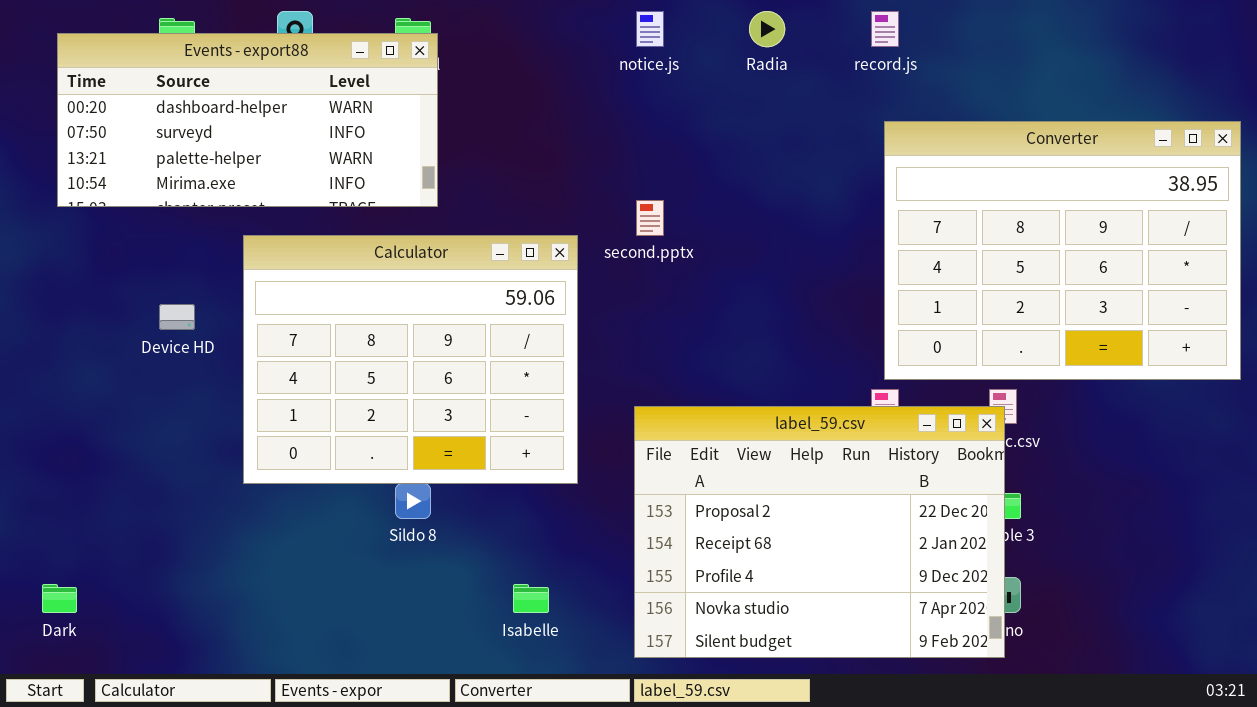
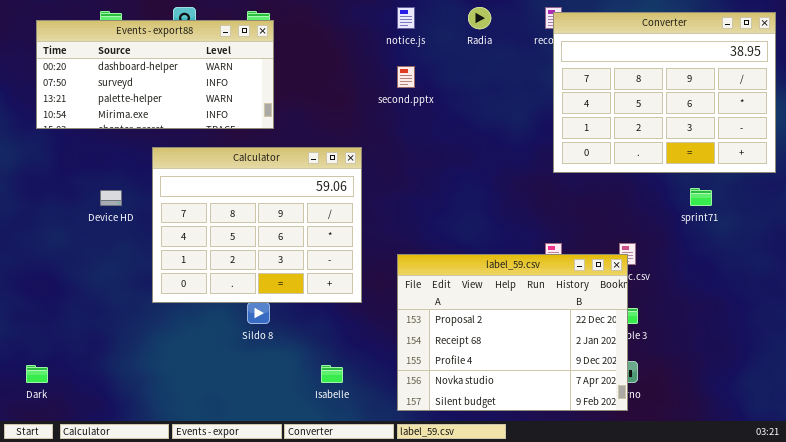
Converter: [884,121,1241,380] -> [553,12,776,173], moved
second.pptx: [636,200,664,236] -> [397,66,415,88], moved

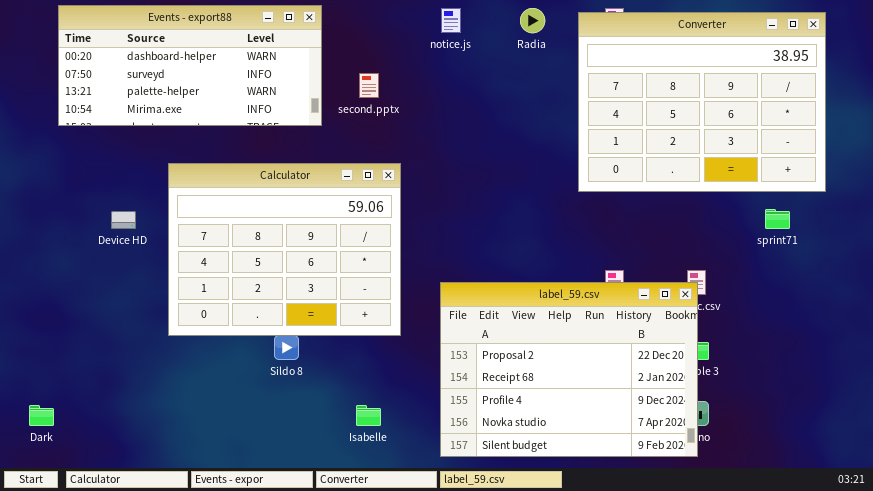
Converter: [553,12,776,173] -> [578,12,826,192], moved
Events - export88: [36,20,274,129] -> [58,5,322,126], moved
second.pptx: [397,66,415,88] -> [359,73,379,98], moved

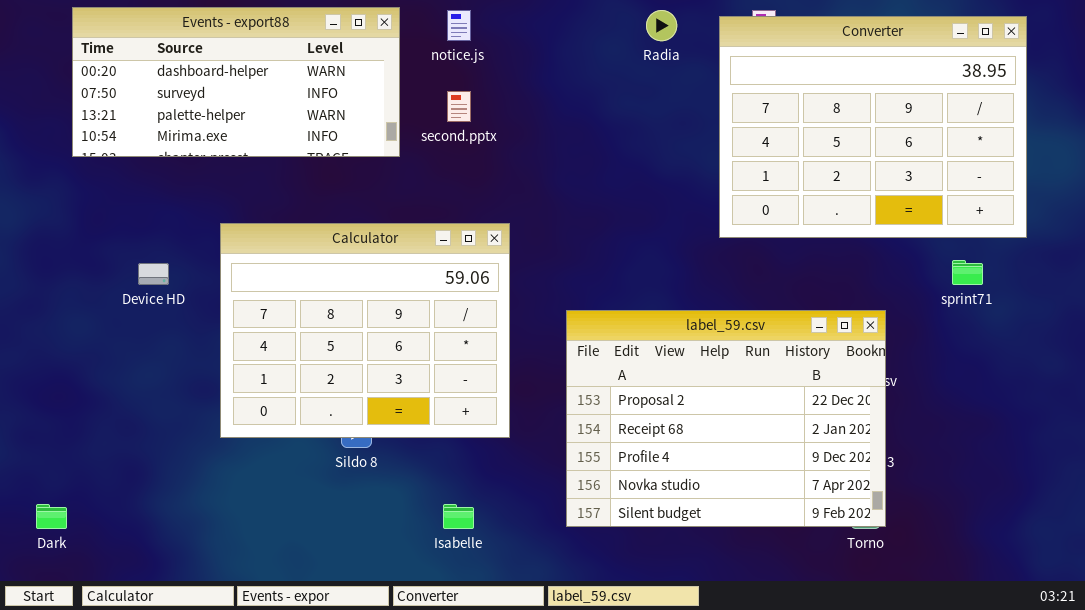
notice.js: [441,8,461,33] -> [447,10,471,41], moved
Calculator: [168,163,401,336] -> [220,223,510,438], moved
label_59.csv: [440,282,698,457] -> [566,310,886,527], moved

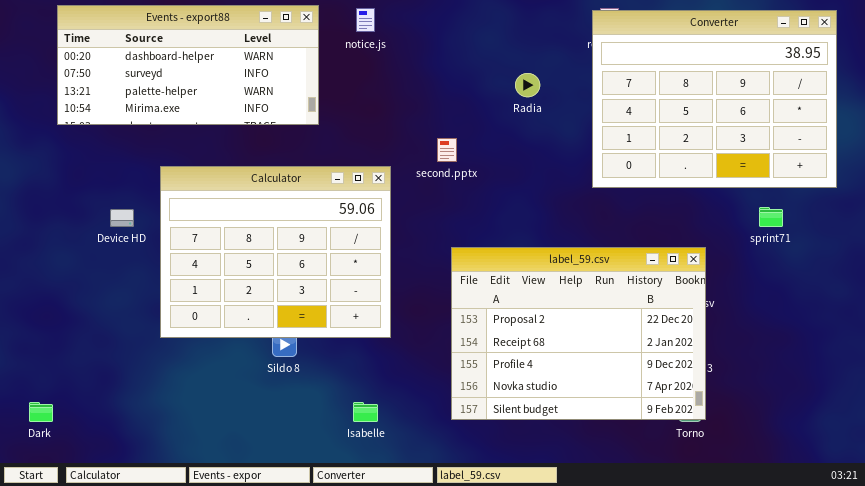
Radia: [646,10,677,41] -> [515,73,540,97], moved
Converter: [719,16,1027,238] -> [592,10,837,188], moved
second.pptx: [447,91,471,122] -> [437,138,457,162], moved
Calculator: [220,223,510,438] -> [160,166,391,338], moved

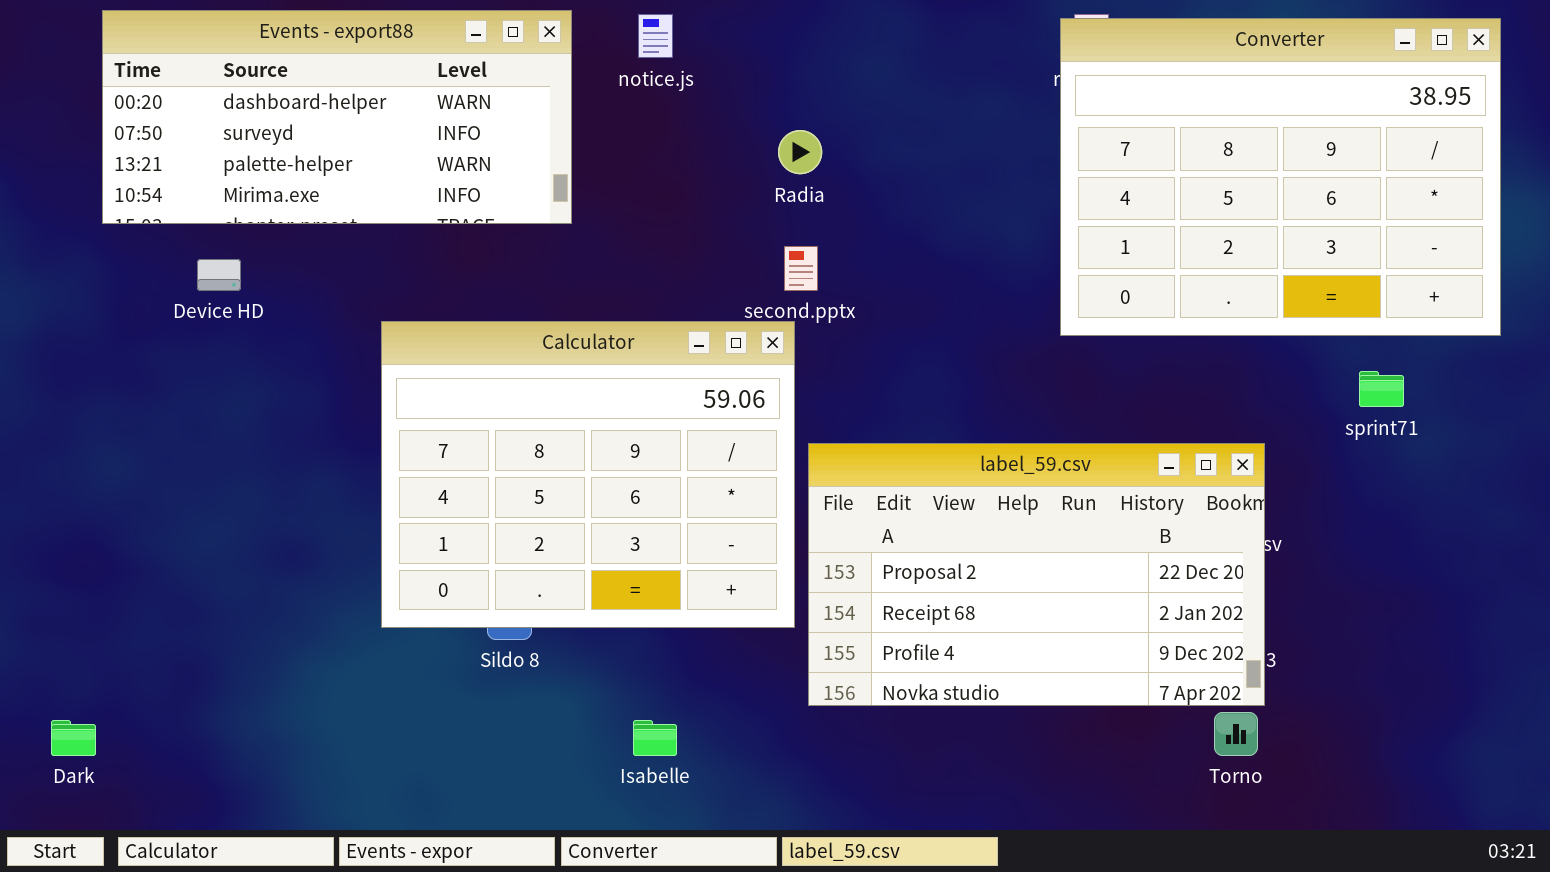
Radia: [515,73,540,97] -> [778,130,822,174], moved
Calculator: [160,166,391,338] -> [381,321,795,628], moved
Device HD: [110,209,134,227] -> [197,259,241,291], moved
label_59.csv: [451,247,706,420] -> [808,443,1265,706], resized

